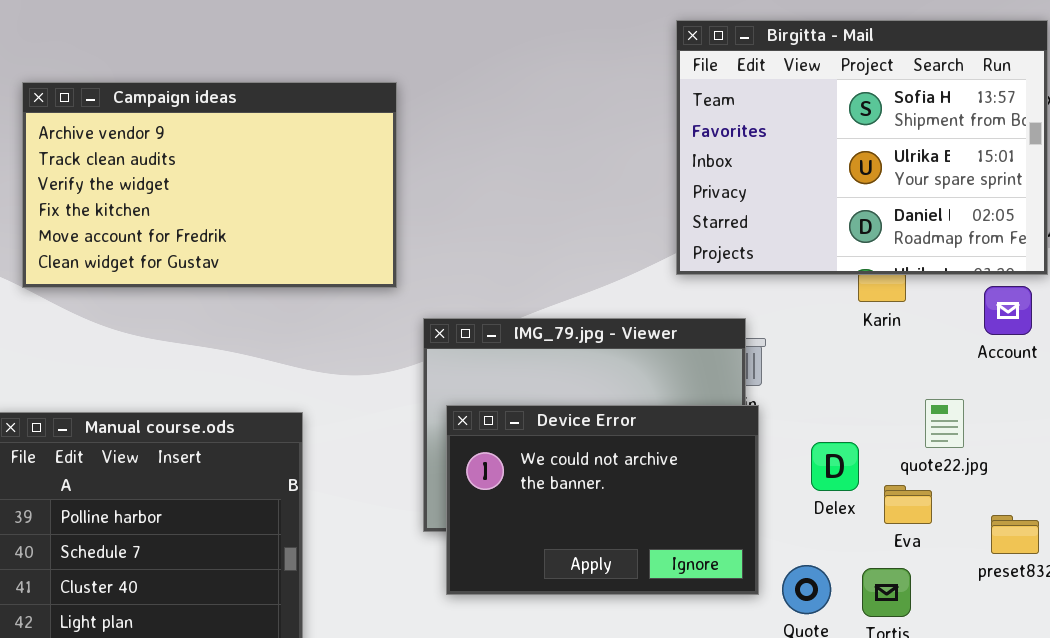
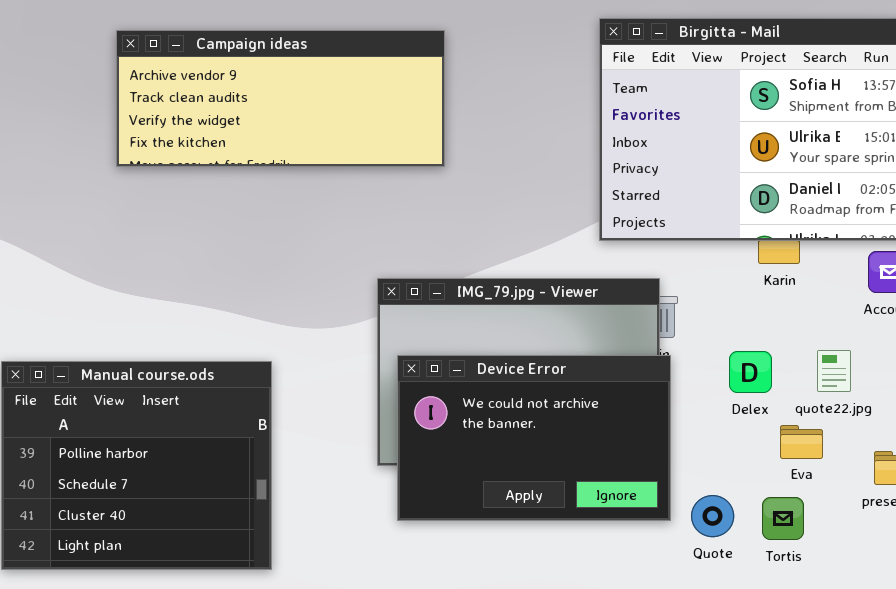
Campaign ideas: [22,82,397,288] -> [116,30,445,167], moved, resized
Delex: [811,442,859,491] -> [729,351,772,393], moved

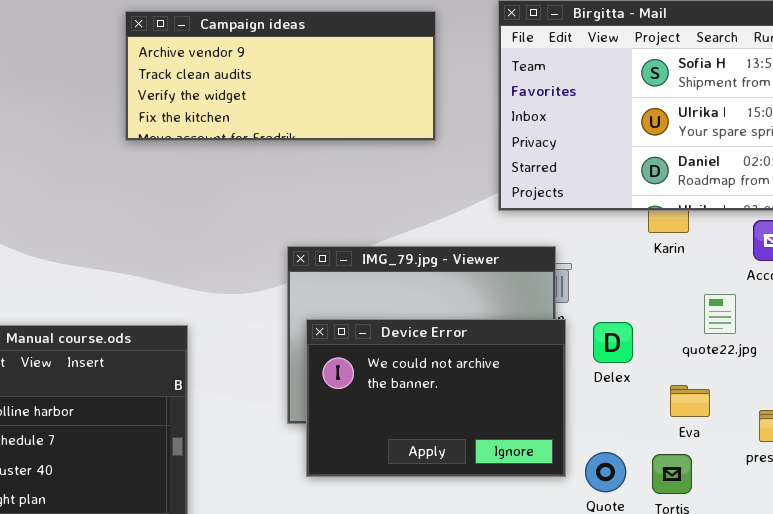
Campaign ideas: [116,30,445,167] -> [125,11,436,141], moved
quote22.jpg: [817,350,851,392] -> [704,294,736,334], moved
Delex: [729,351,772,393] -> [593,322,633,363], moved

